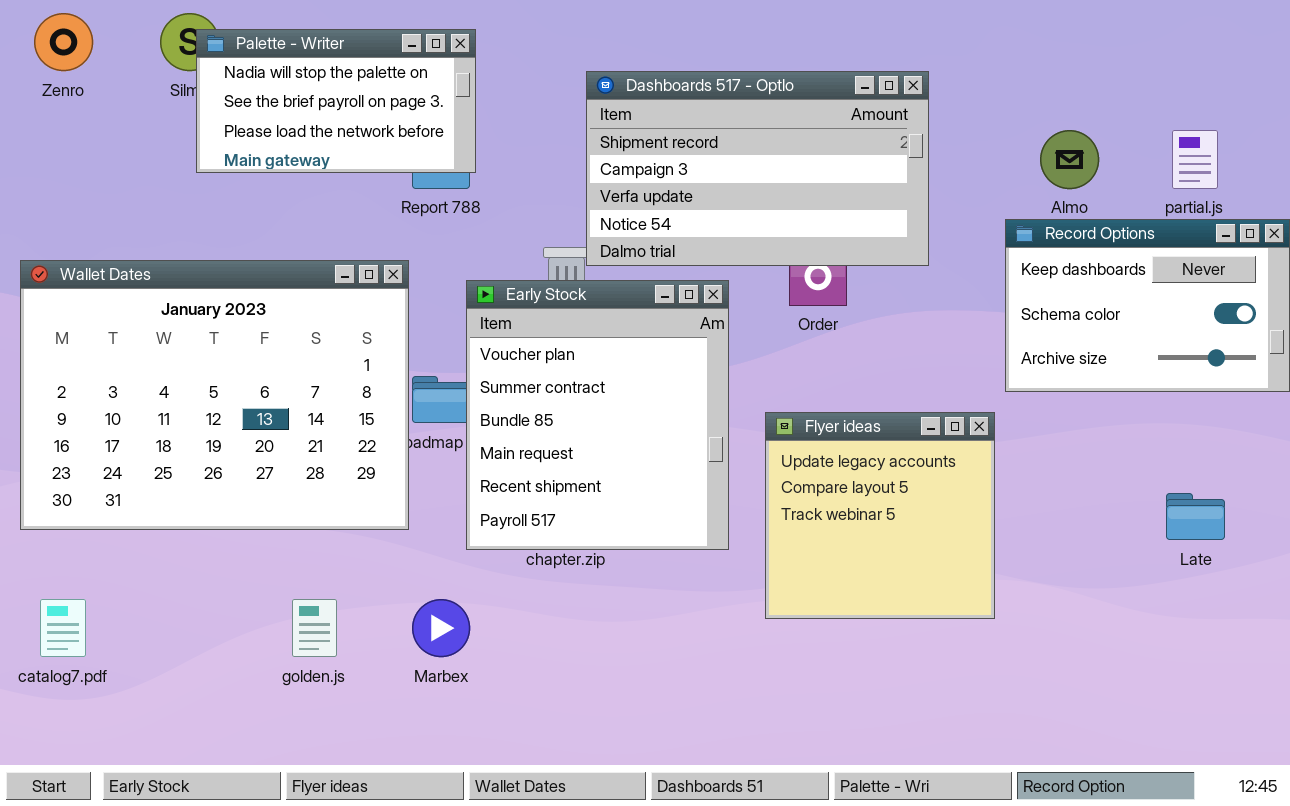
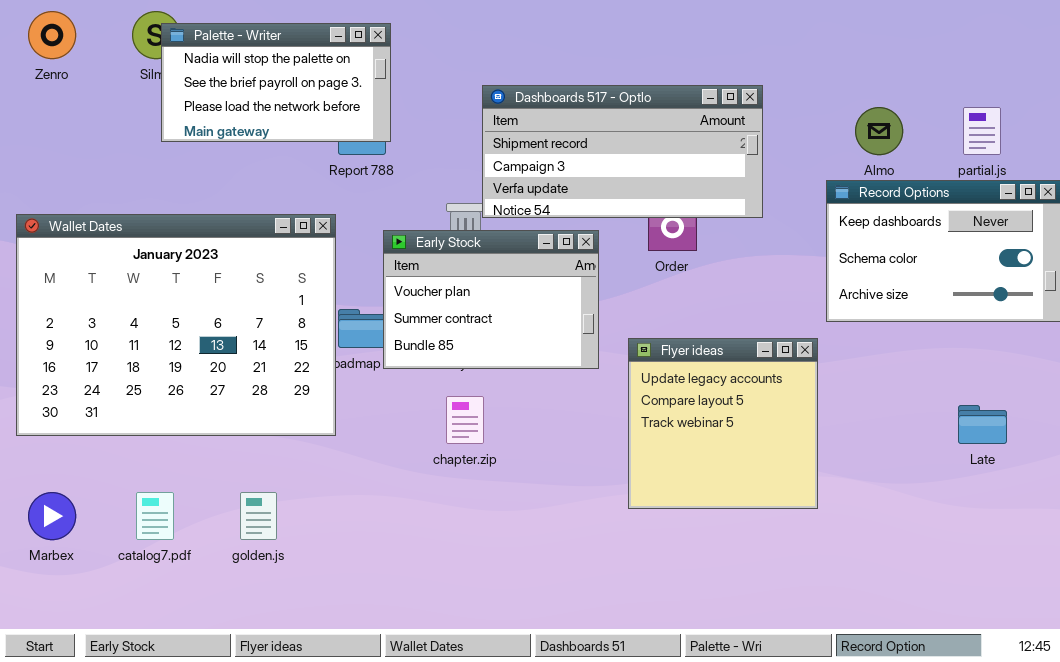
Dashboards 517 - Optlo: [586,71,929,266] -> [482,85,763,218], resized
Early Stock: [466,280,729,550] -> [383,230,599,369], resized
catalog7.pdf: [40,599,86,657] -> [136,492,174,540], moved
Marbex: [412,599,470,657] -> [28,492,76,540], moved

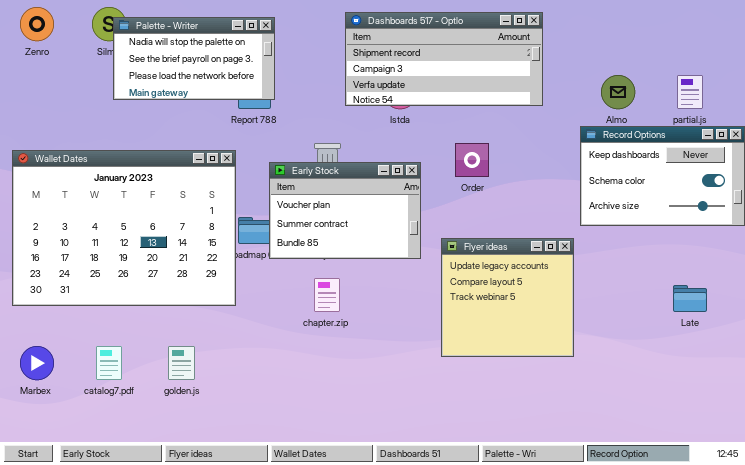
Dashboards 517 - Optlo: [482,85,763,218] -> [345,12,543,106], moved

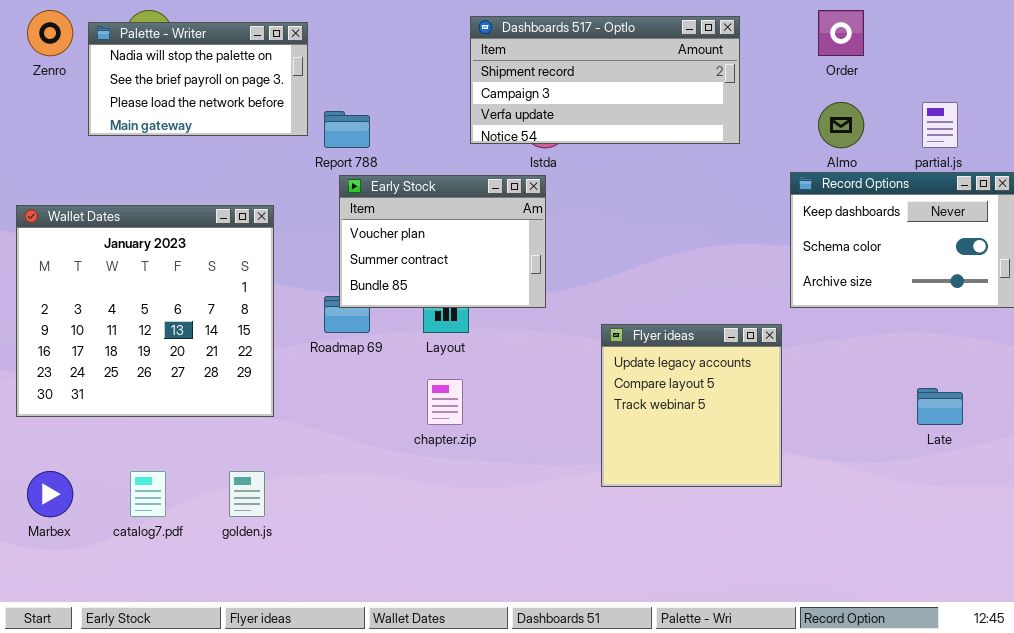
Palette - Writer: [113,17,275,100] -> [88,22,308,136], moved
Order: [455,143,489,177] -> [818,10,864,56], moved
Wallet Dates: [12,150,236,306] -> [16,205,274,417], resized
Early Stock: [269,162,421,259] -> [339,175,546,308], moved

